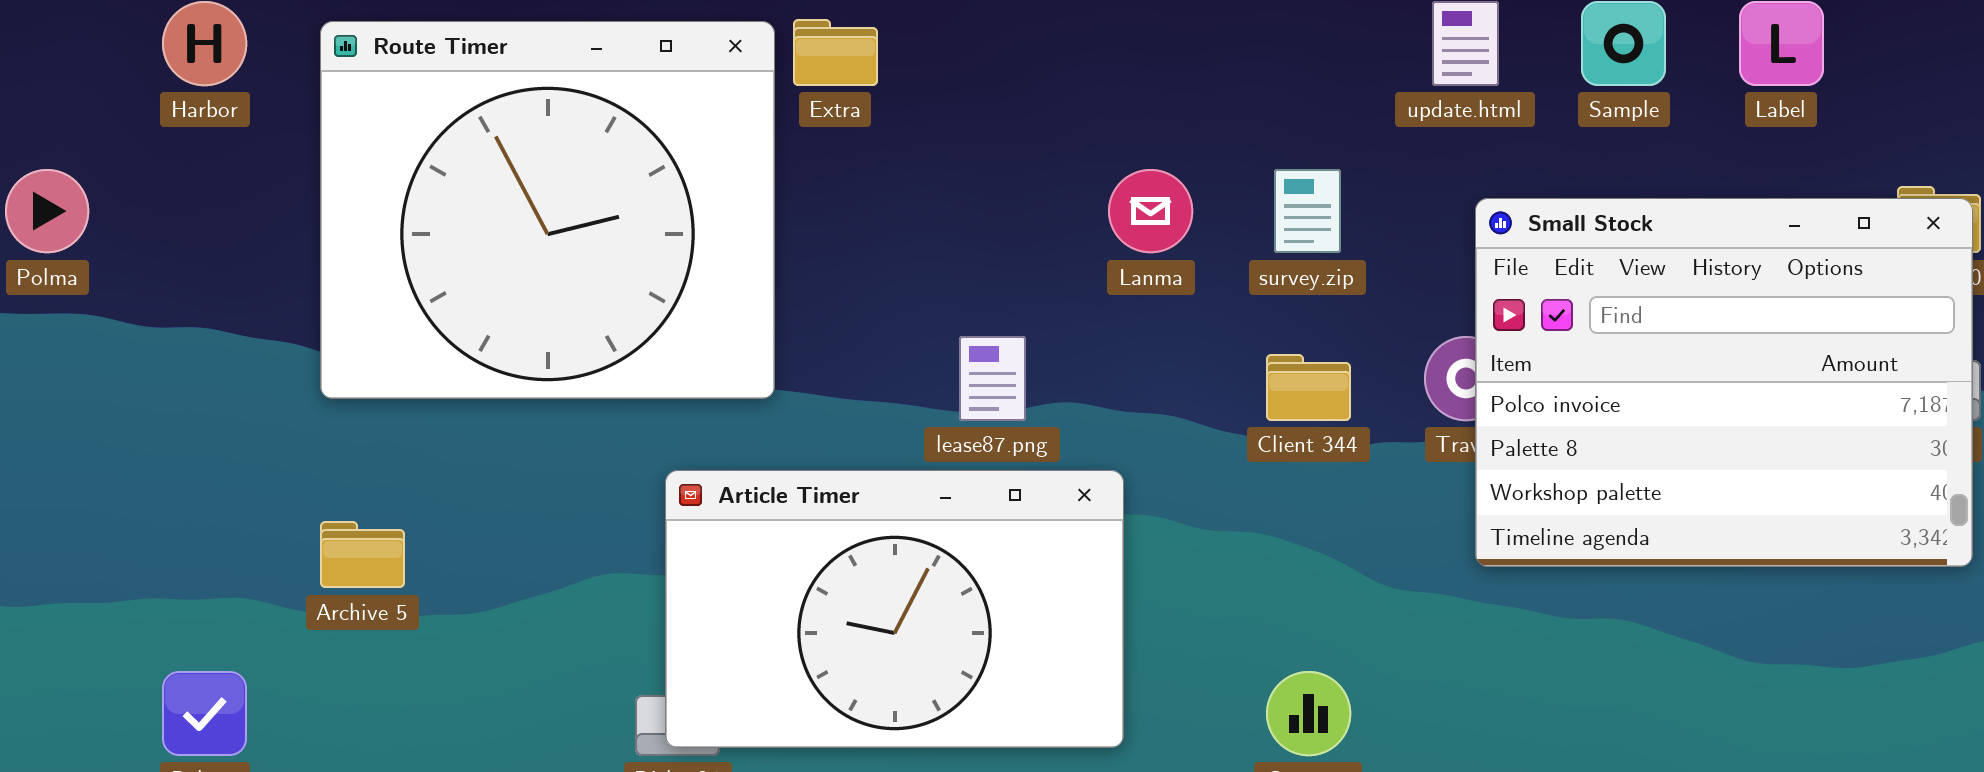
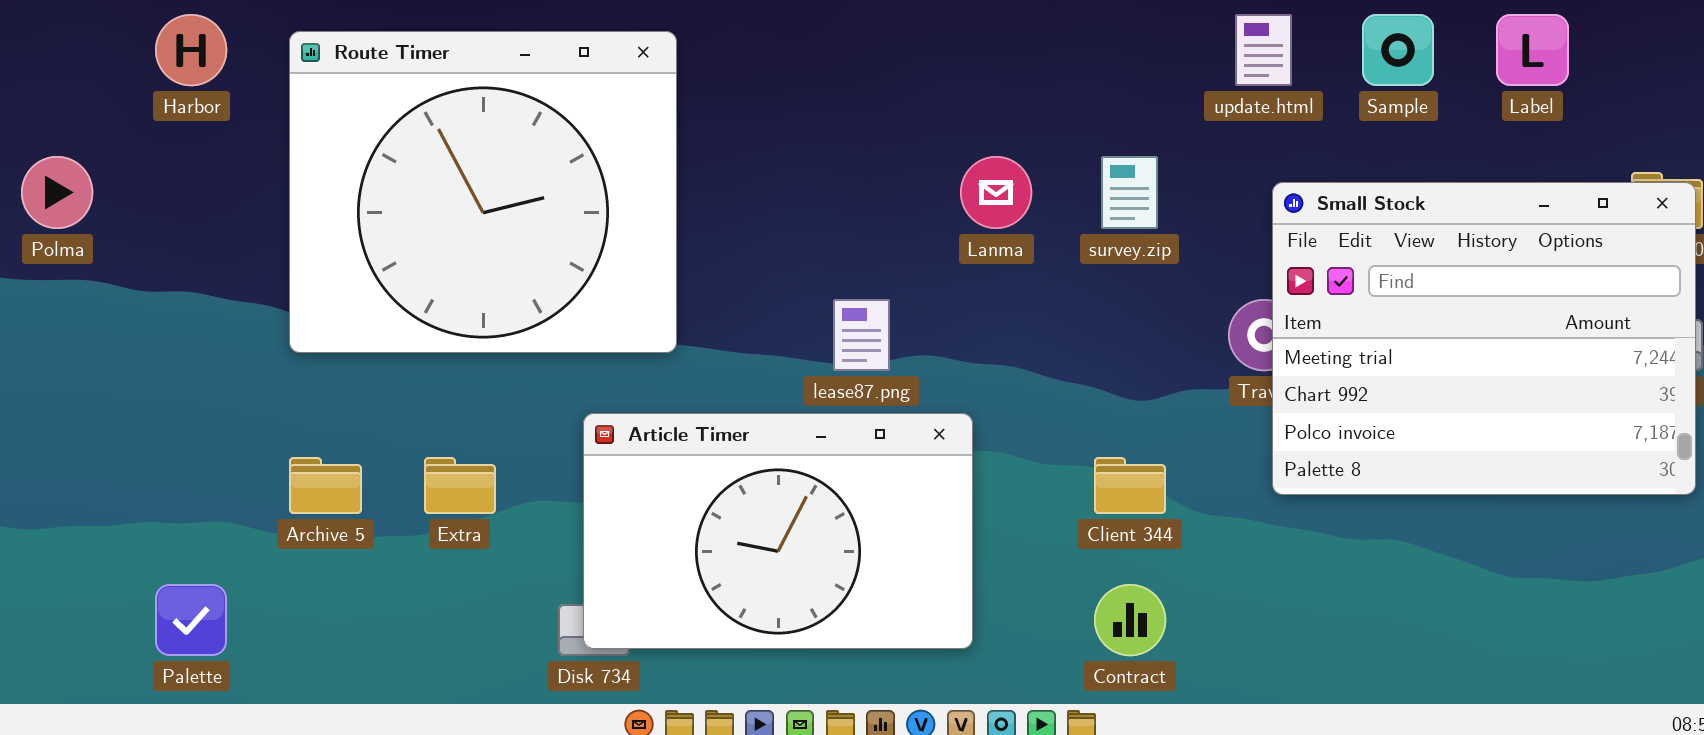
Extra: [793,19,878,86] -> [424,457,496,514], moved
Small Stock: [1475,198,1973,567] -> [1272,182,1696,495], scrolled up 2 rows
Client 344: [1266,354,1351,421] -> [1094,457,1166,514], moved

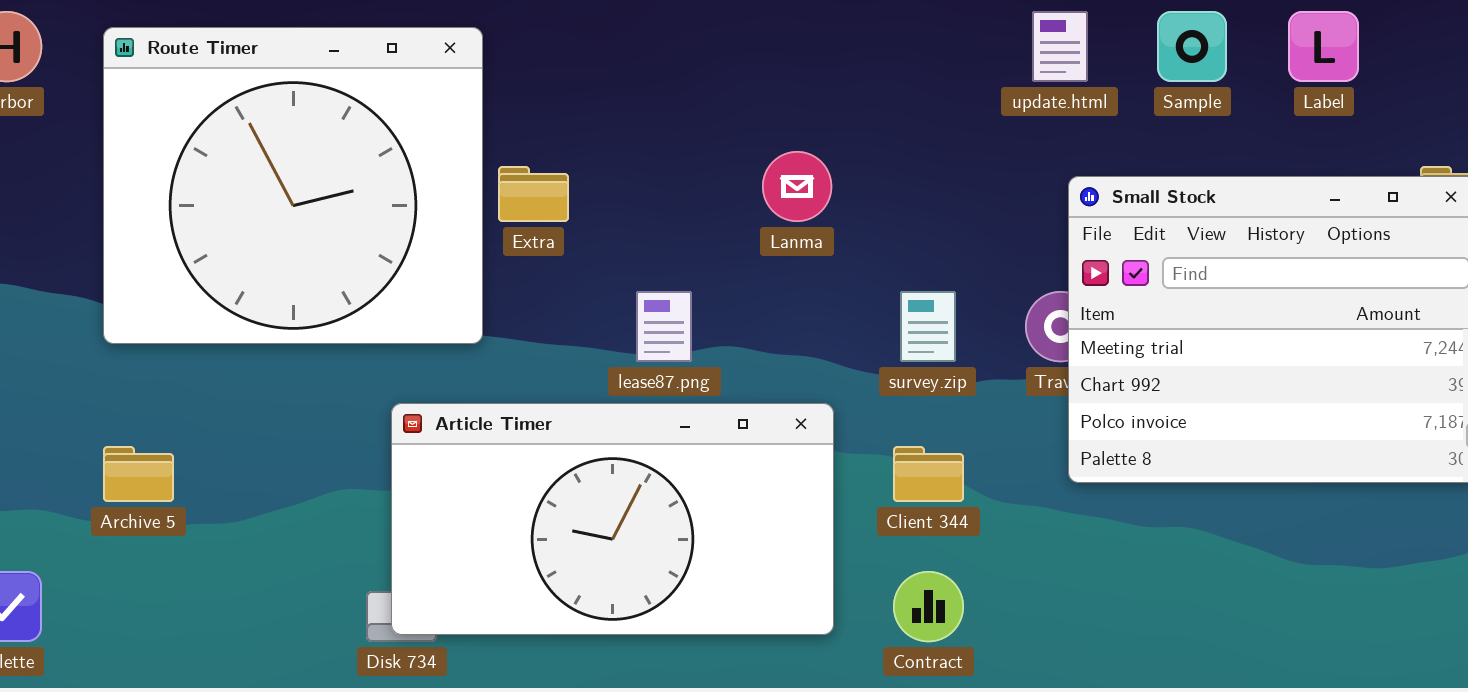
survey.zip: [1101,156,1158,229] -> [900,291,956,362], moved
Article Timer: [583,413,973,649] -> [391,403,834,635], resized
Extra: [424,457,496,514] -> [498,166,569,222], moved

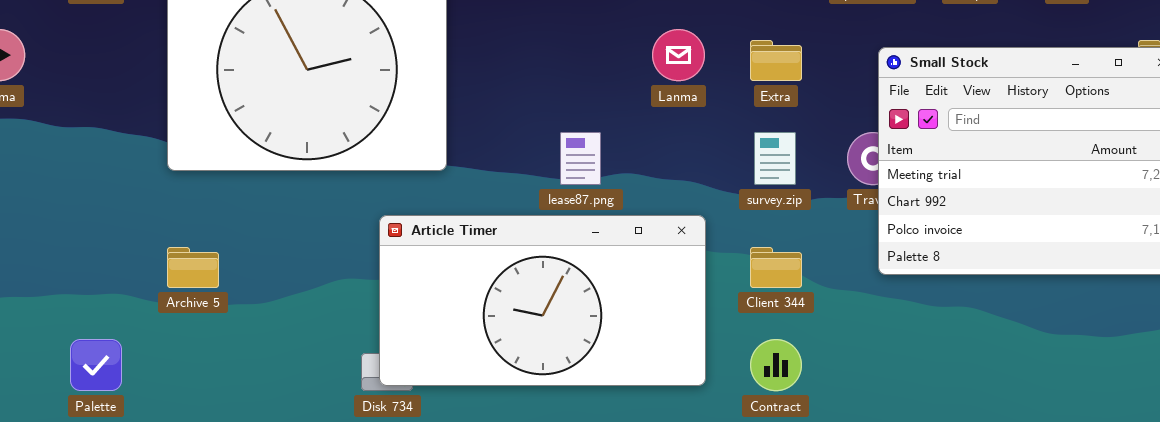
Extra: [498,166,569,222] -> [750,40,802,81], moved

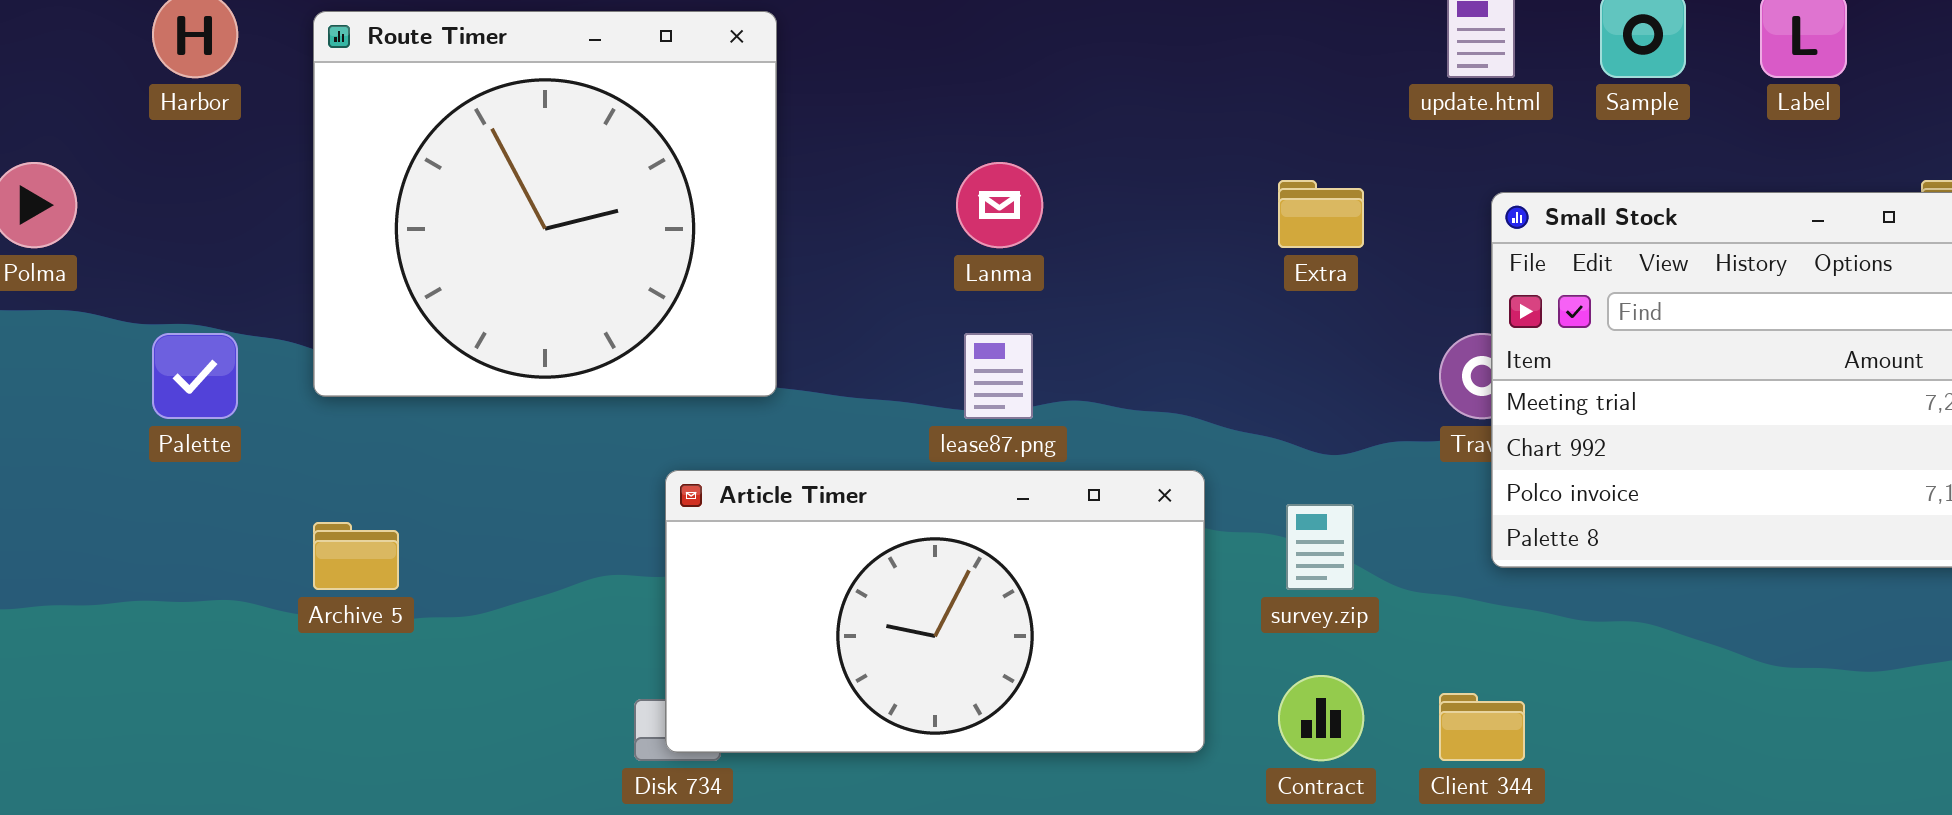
Lanma: [652,29,705,81] -> [956,162,1043,248], moved
survey.zip: [754,132,796,185] -> [1286,504,1354,590], moved
Client 344: [750,247,802,288] -> [1439,693,1525,761], moved
Palette: [70,339,122,391] -> [152,333,238,419], moved

